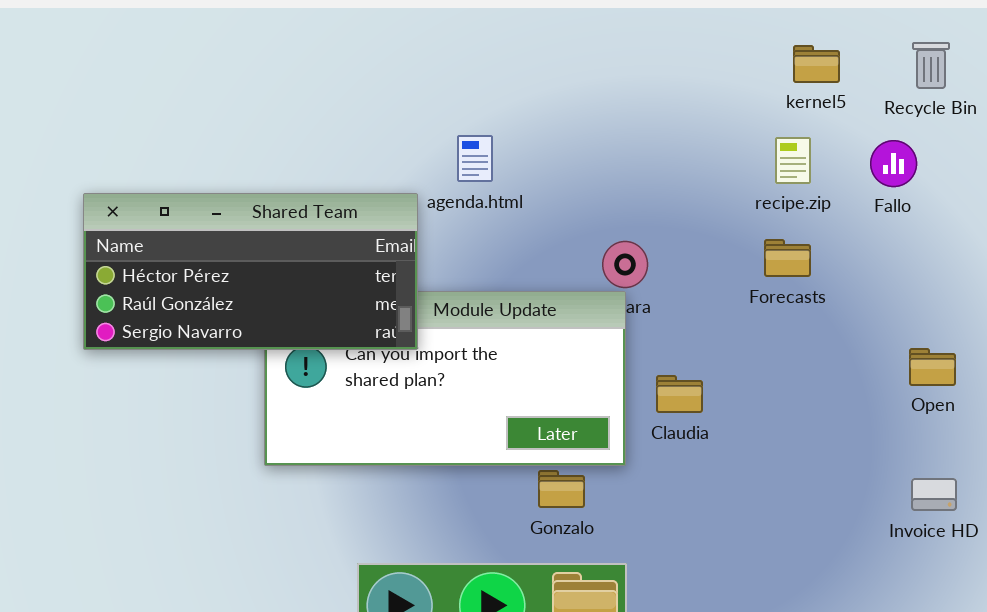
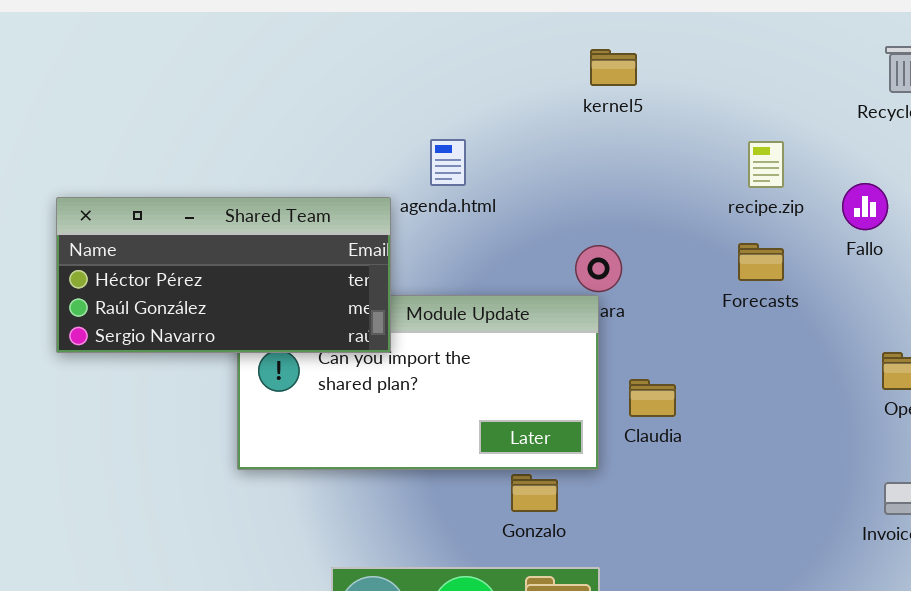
kernel5: [793,45,840,83] -> [590,49,637,86], moved
Fallo: [870,140,917,187] -> [842,183,888,230], moved

